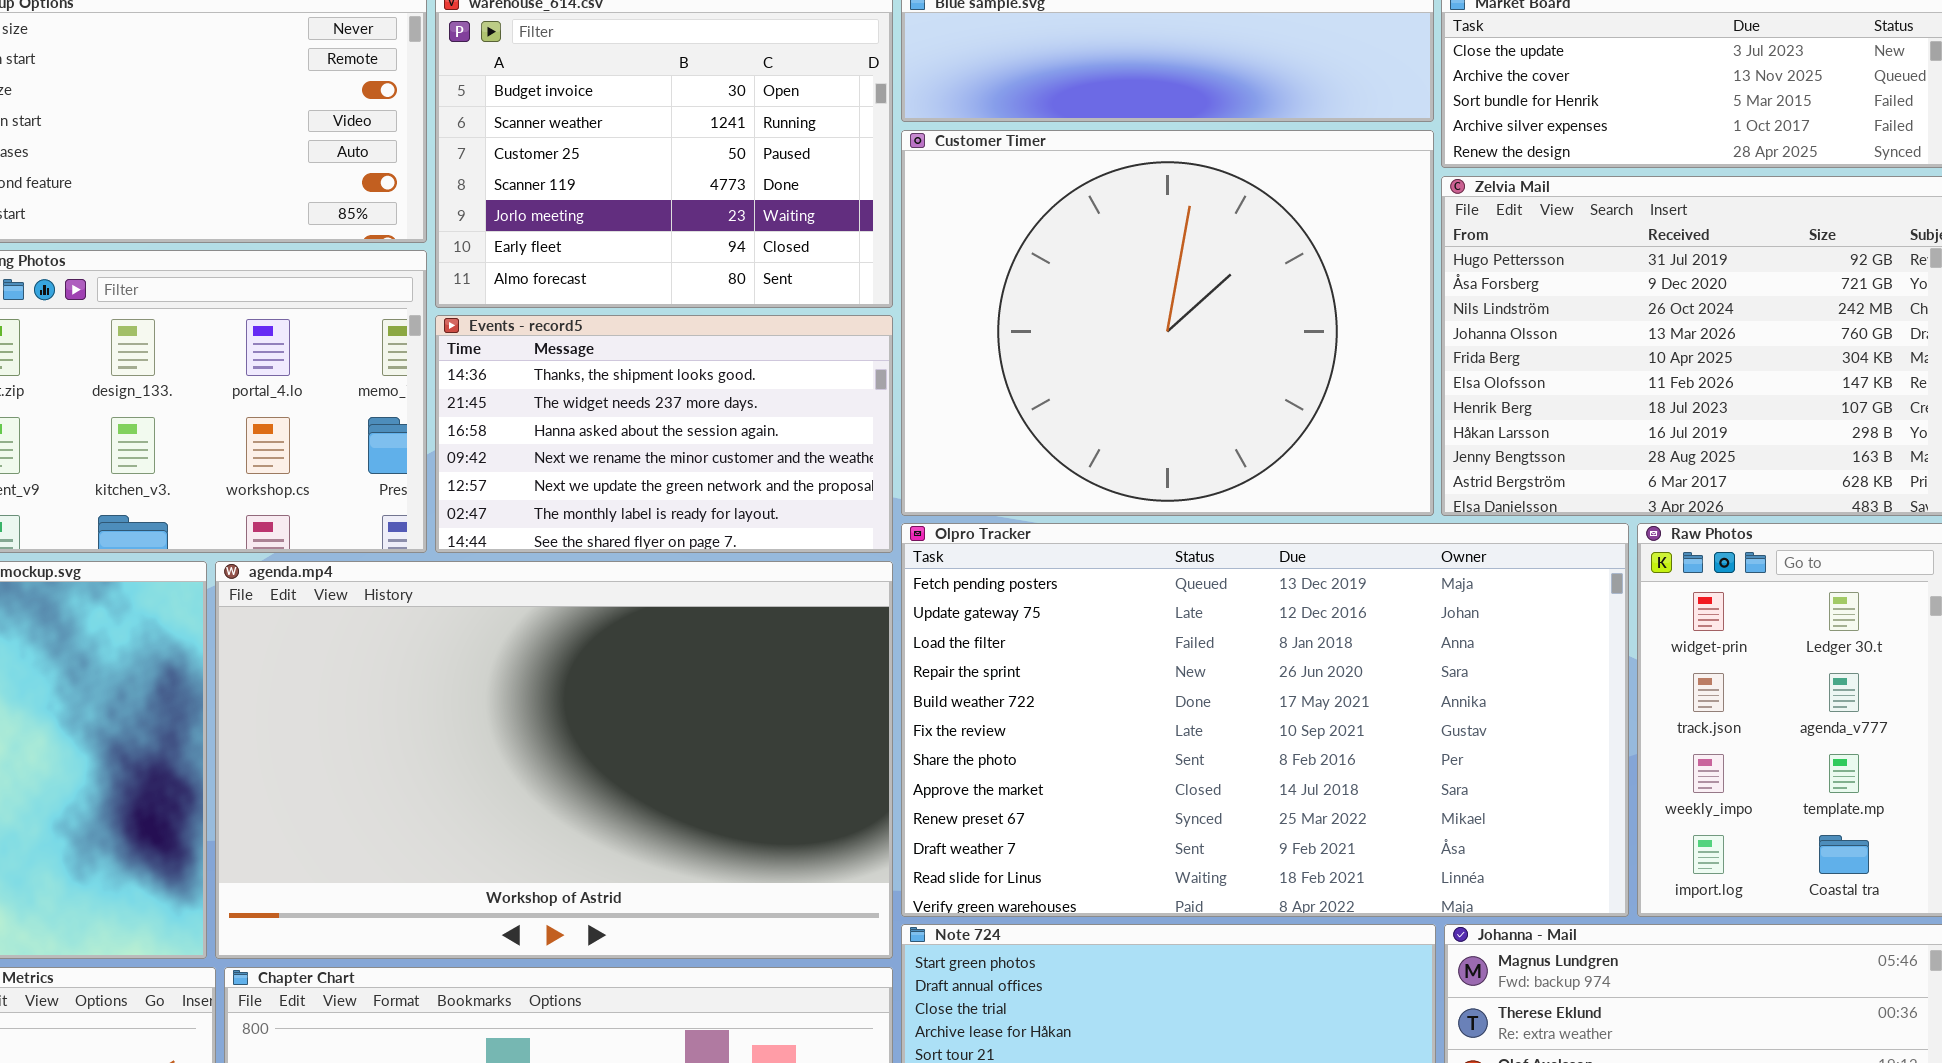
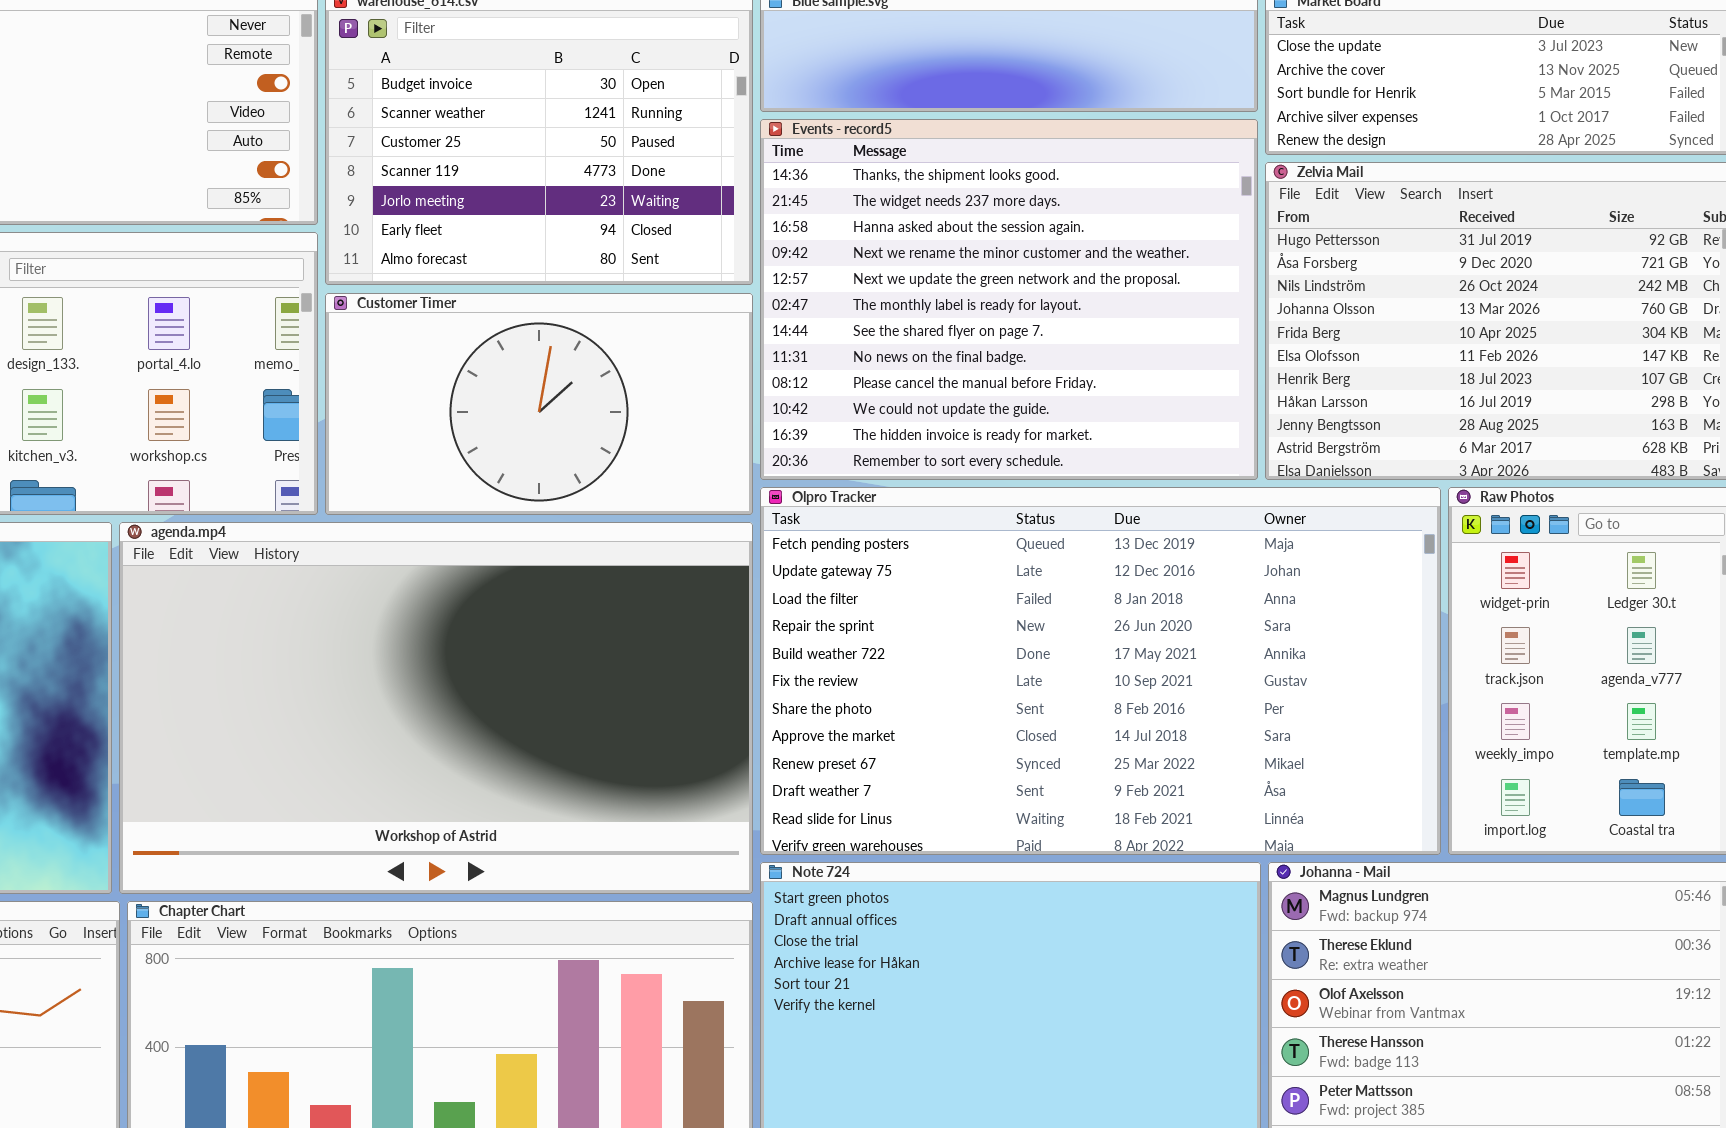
Customer Timer: [901,130,1434,516] -> [325,293,753,515], moved, resized
Events - record5: [435,315,893,553] -> [760,119,1258,480], moved, resized

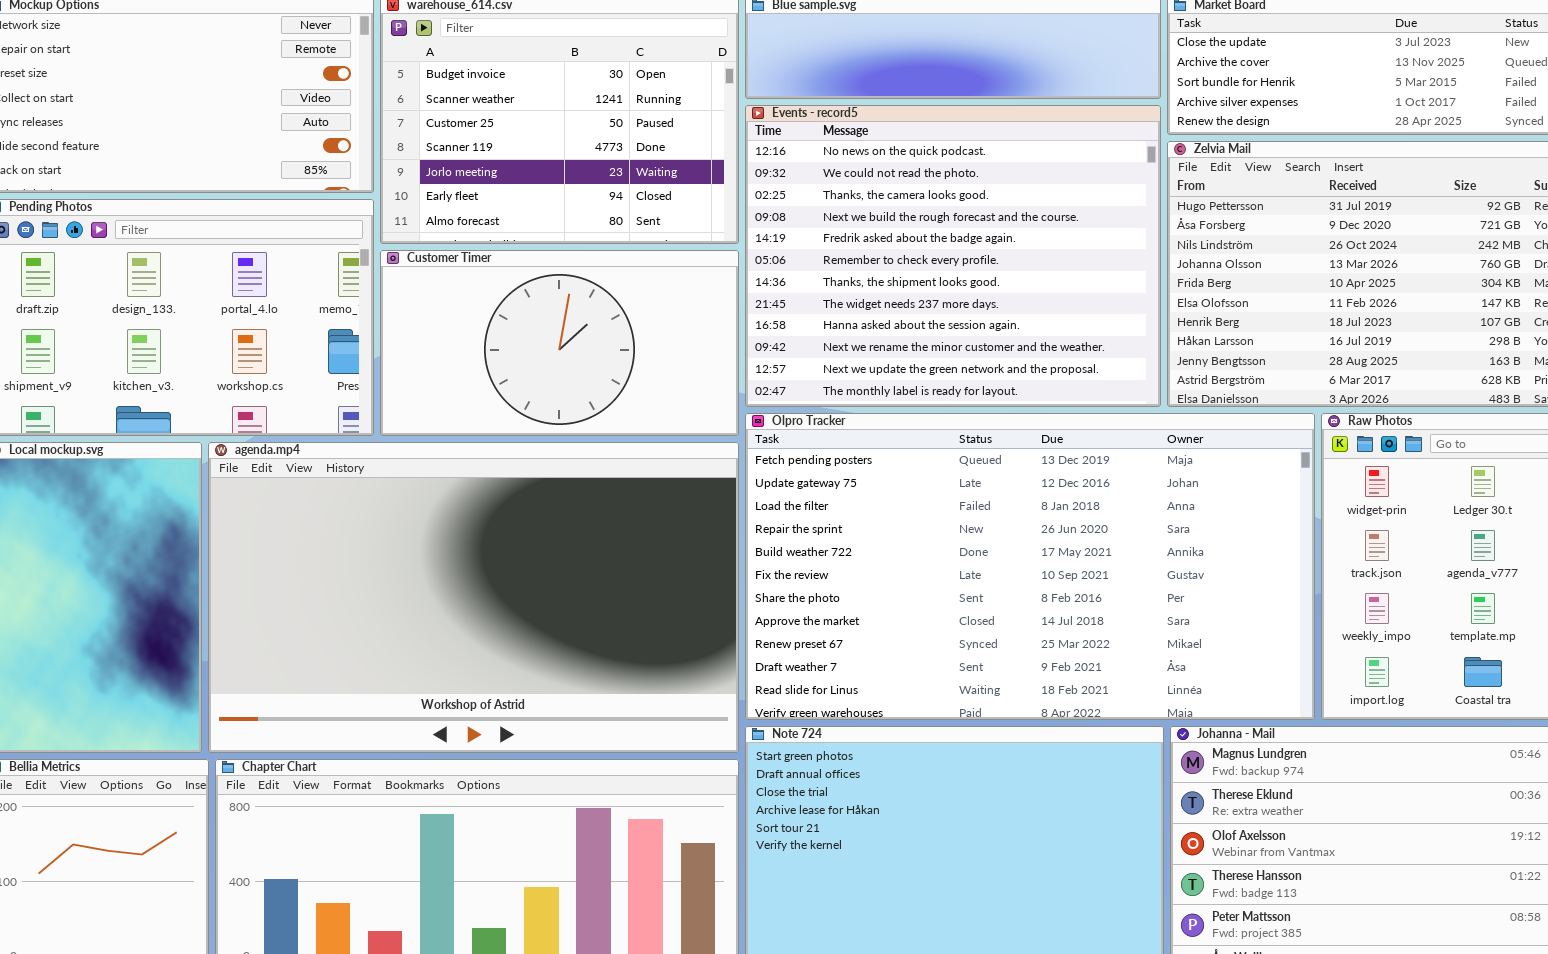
Events - record5: [760,119,1258,480] -> [745,105,1161,407], scrolled up 6 rows

